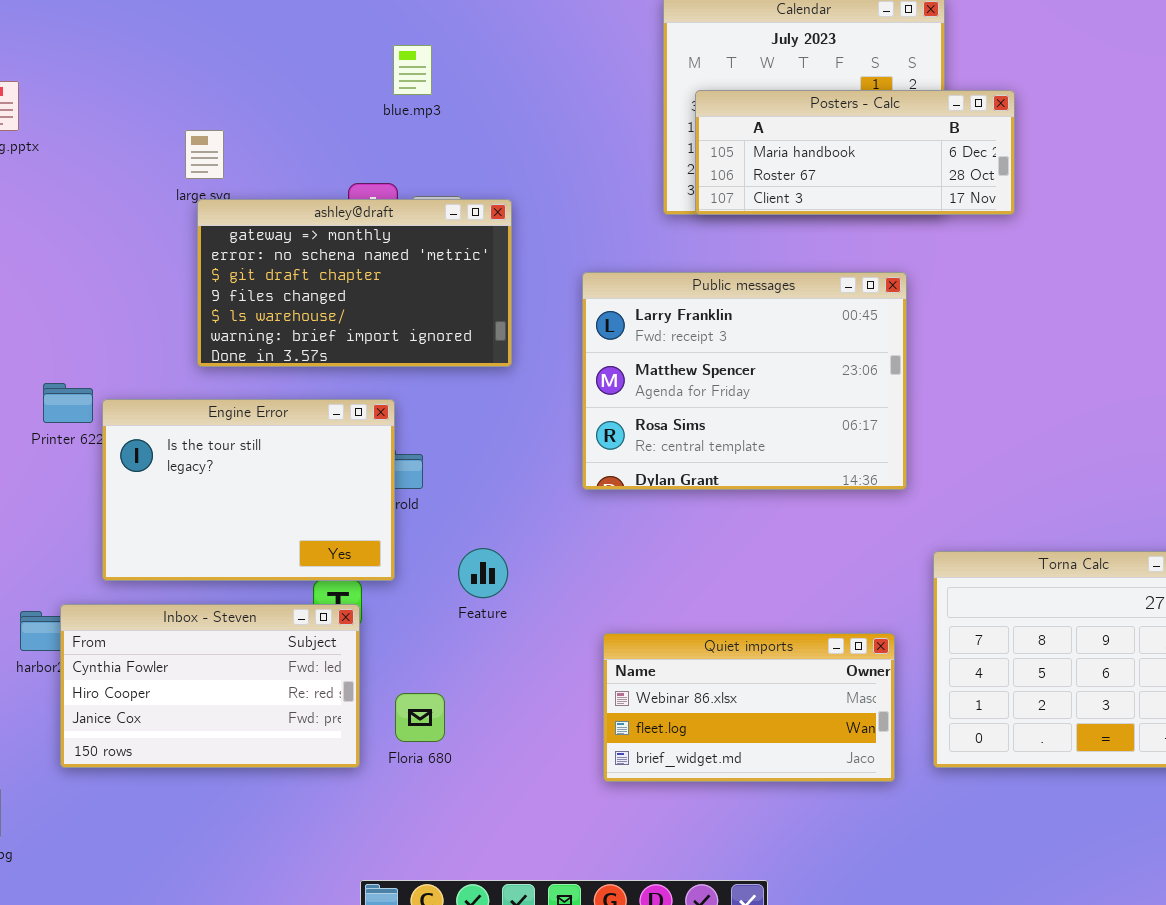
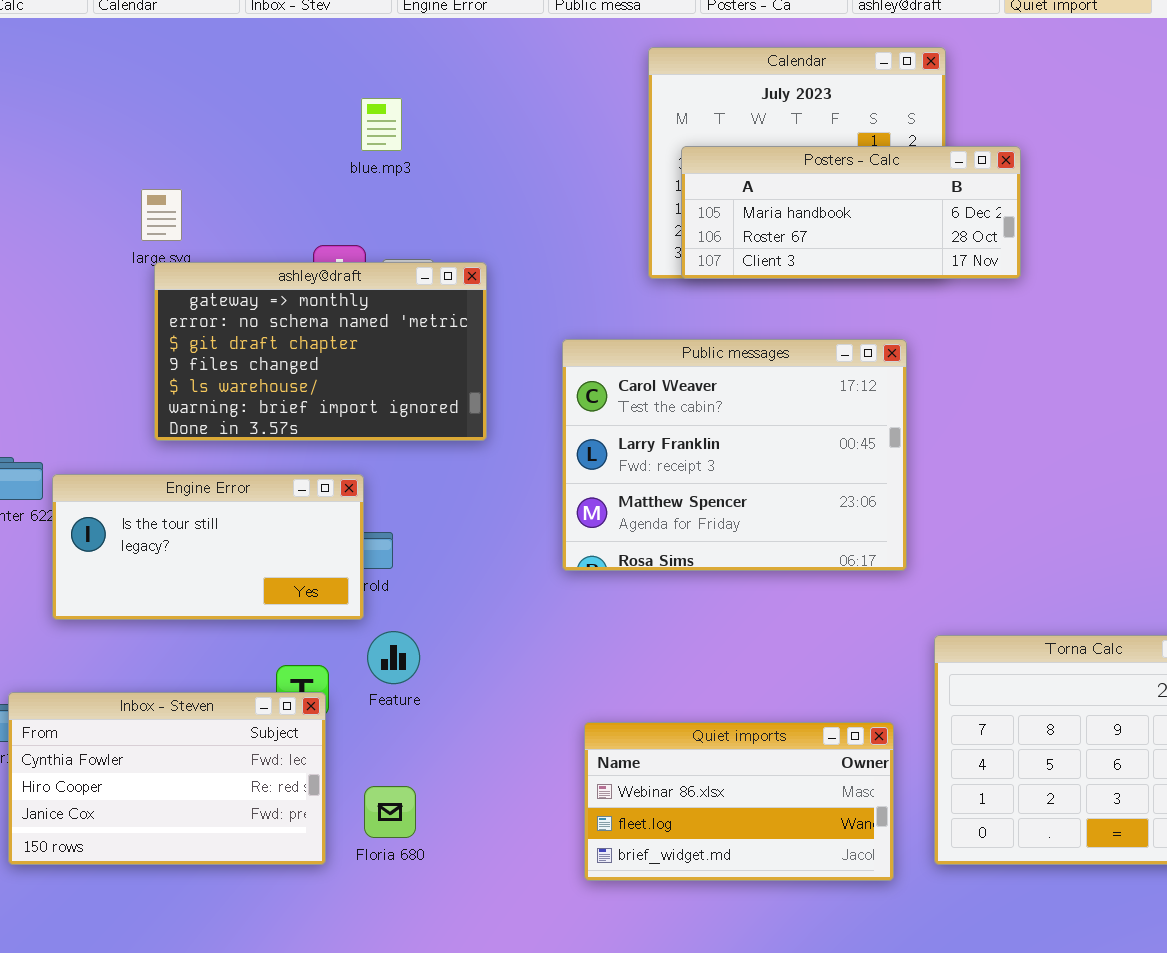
Public messages: [582,272,907,490] -> [562,339,907,571], scrolled up 1 row
Engine Error: [102,399,395,581] -> [52,474,364,620], resized
Feature: [458,548,508,598] -> [367,631,420,684], moved

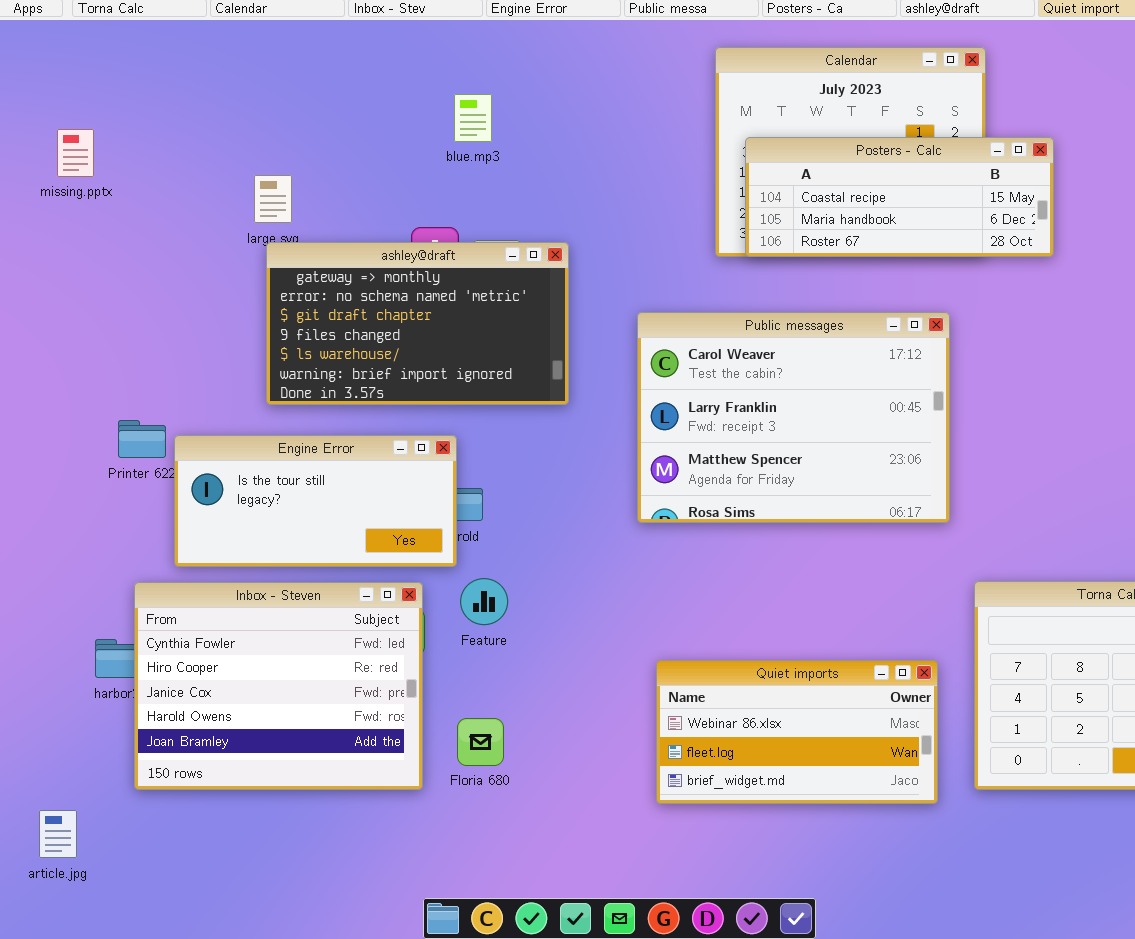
Posters - Calc: [681,146,1021,279] -> [745,137,1054,257], scrolled up 1 row
Inbox - Steven: [8,692,326,865] -> [134,582,423,790], resized

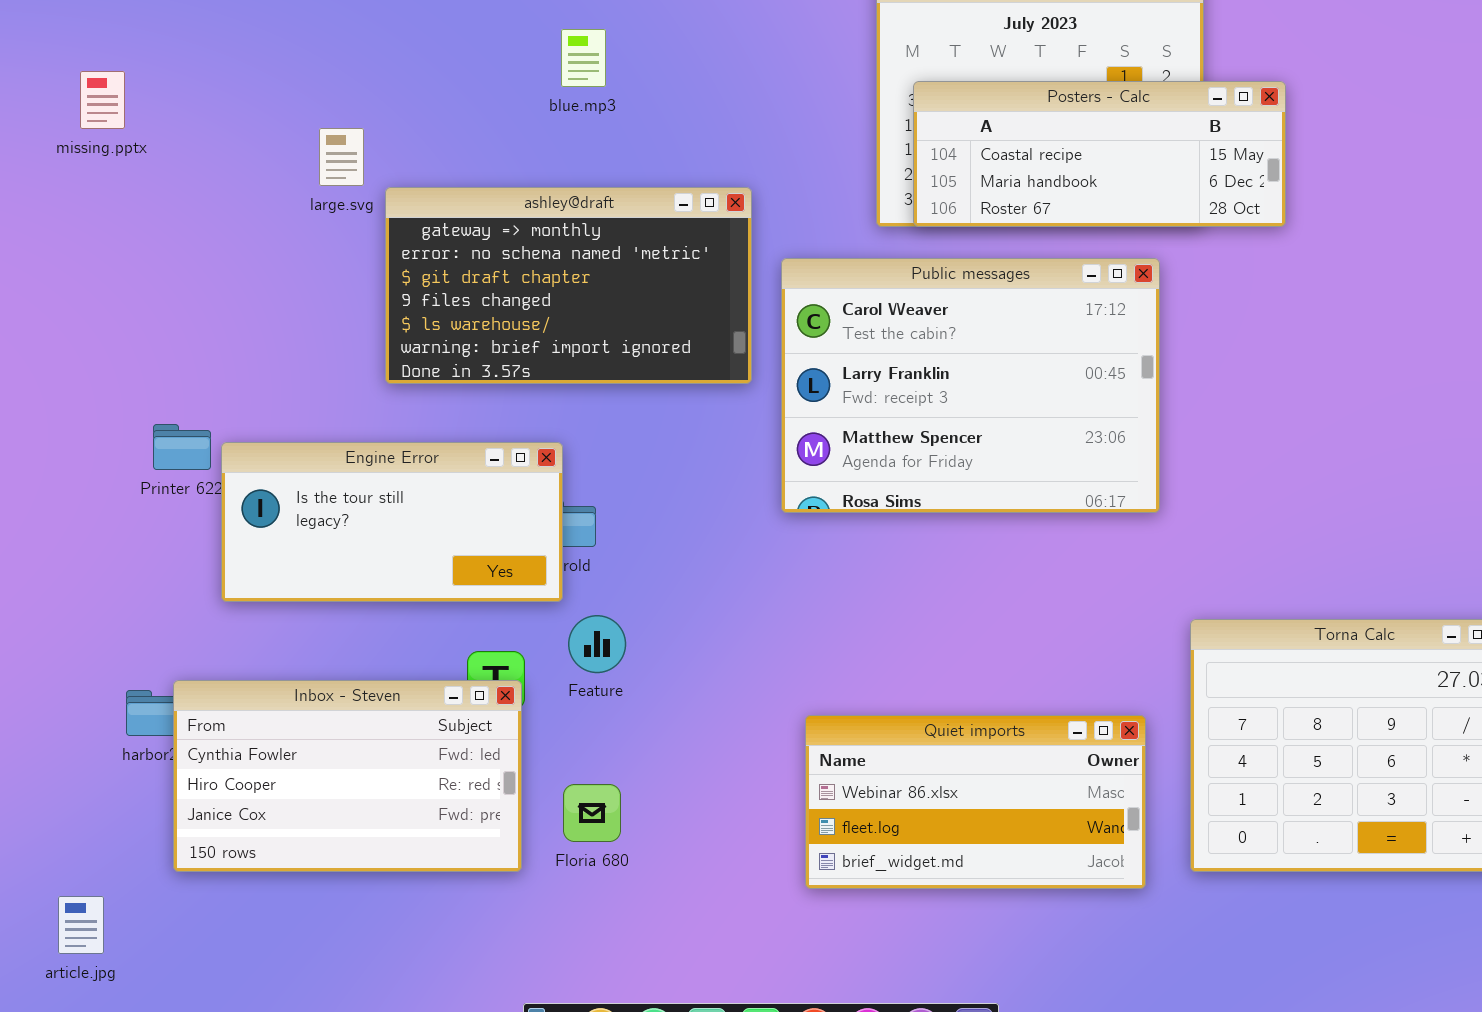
ashley@draft: [266,242,569,405] -> [385,187,752,384], moved
Public messages: [637,312,950,523] -> [781,258,1160,513], moved
Inbox - Steven: [134,582,423,790] -> [173,680,522,872], resized

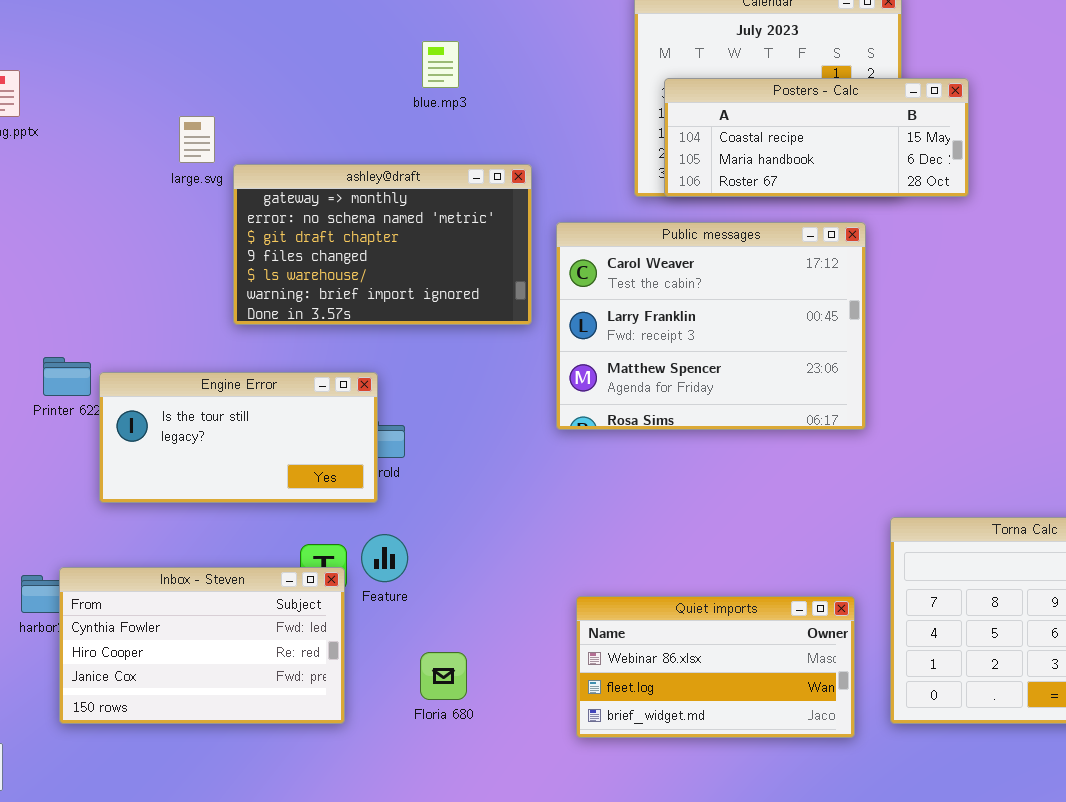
blue.mp3: [561,29,606,87] -> [422,41,459,88], moved
Feature: [568,615,626,673] -> [361,534,408,582], moved
Floria 680: [563,784,621,842] -> [420,652,467,700], moved

